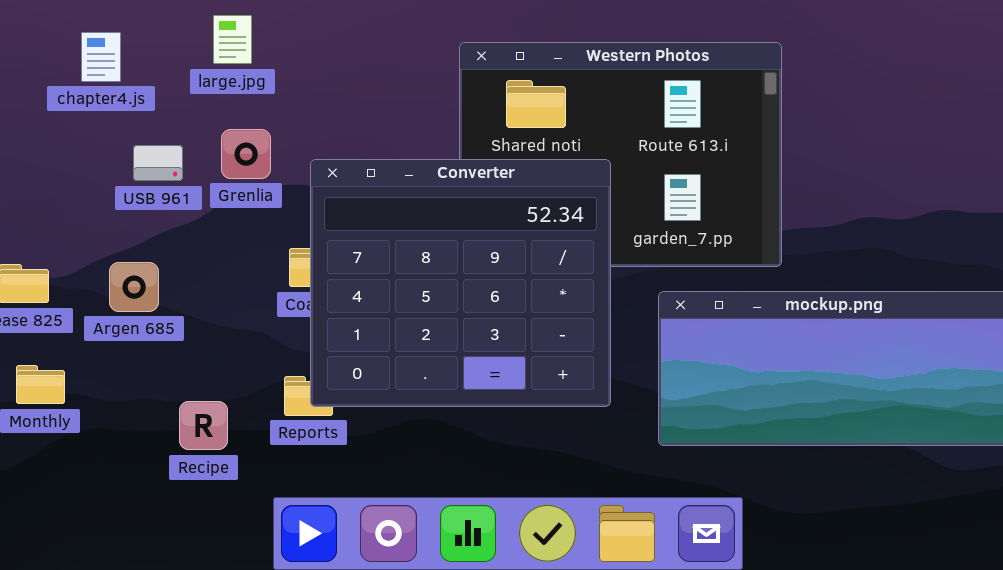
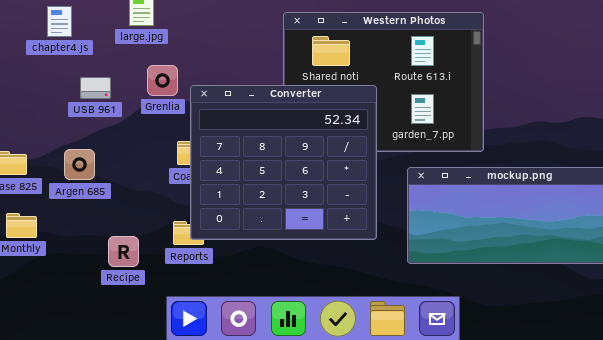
Grenlia: [221,129,271,179] -> [147,65,178,96], moved

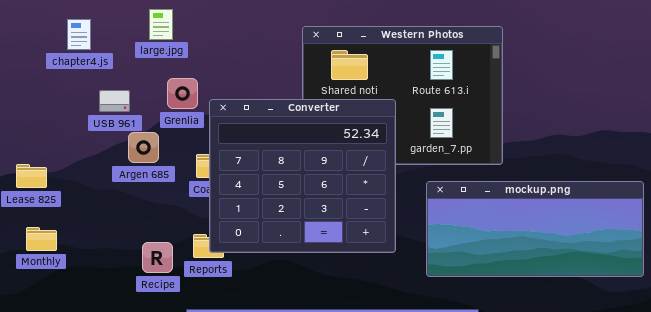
Argen 685: [64,149,95,180] -> [128,132,159,163], moved
Recipe: [108,236,139,267] -> [142,242,173,273], moved

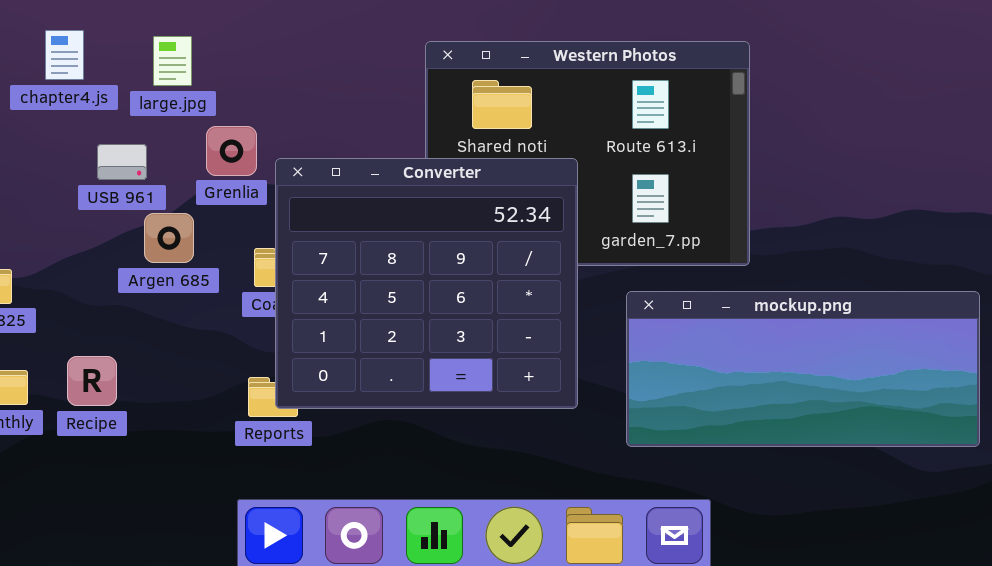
large.jpg: [149,9,173,40] -> [153,36,192,86], moved
Recipe: [142,242,173,273] -> [67,356,117,406], moved

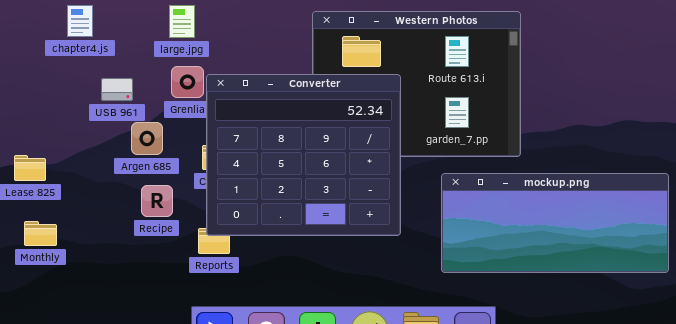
large.jpg: [153,36,192,86] -> [169,5,195,38], moved
Converter: [275,158,578,409] -> [206,74,401,236], moved
Recipe: [67,356,117,406] -> [141,185,173,217], moved

